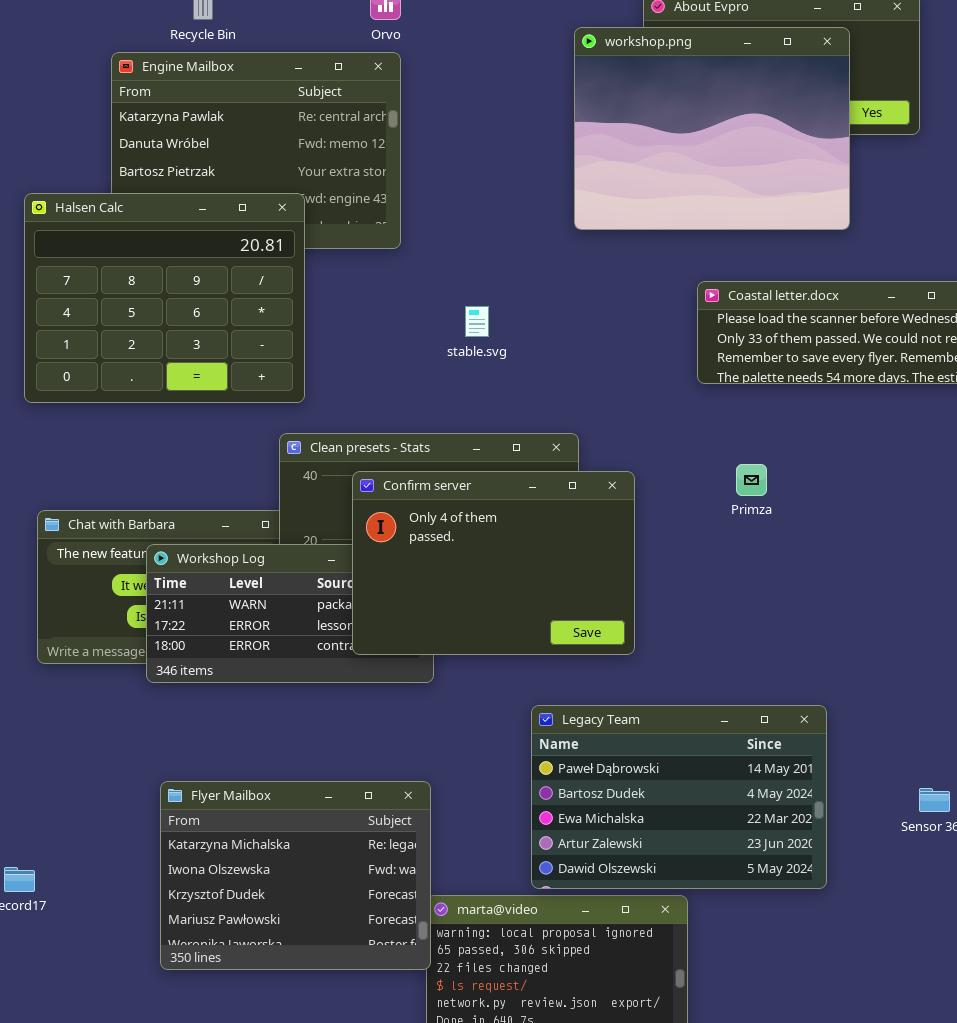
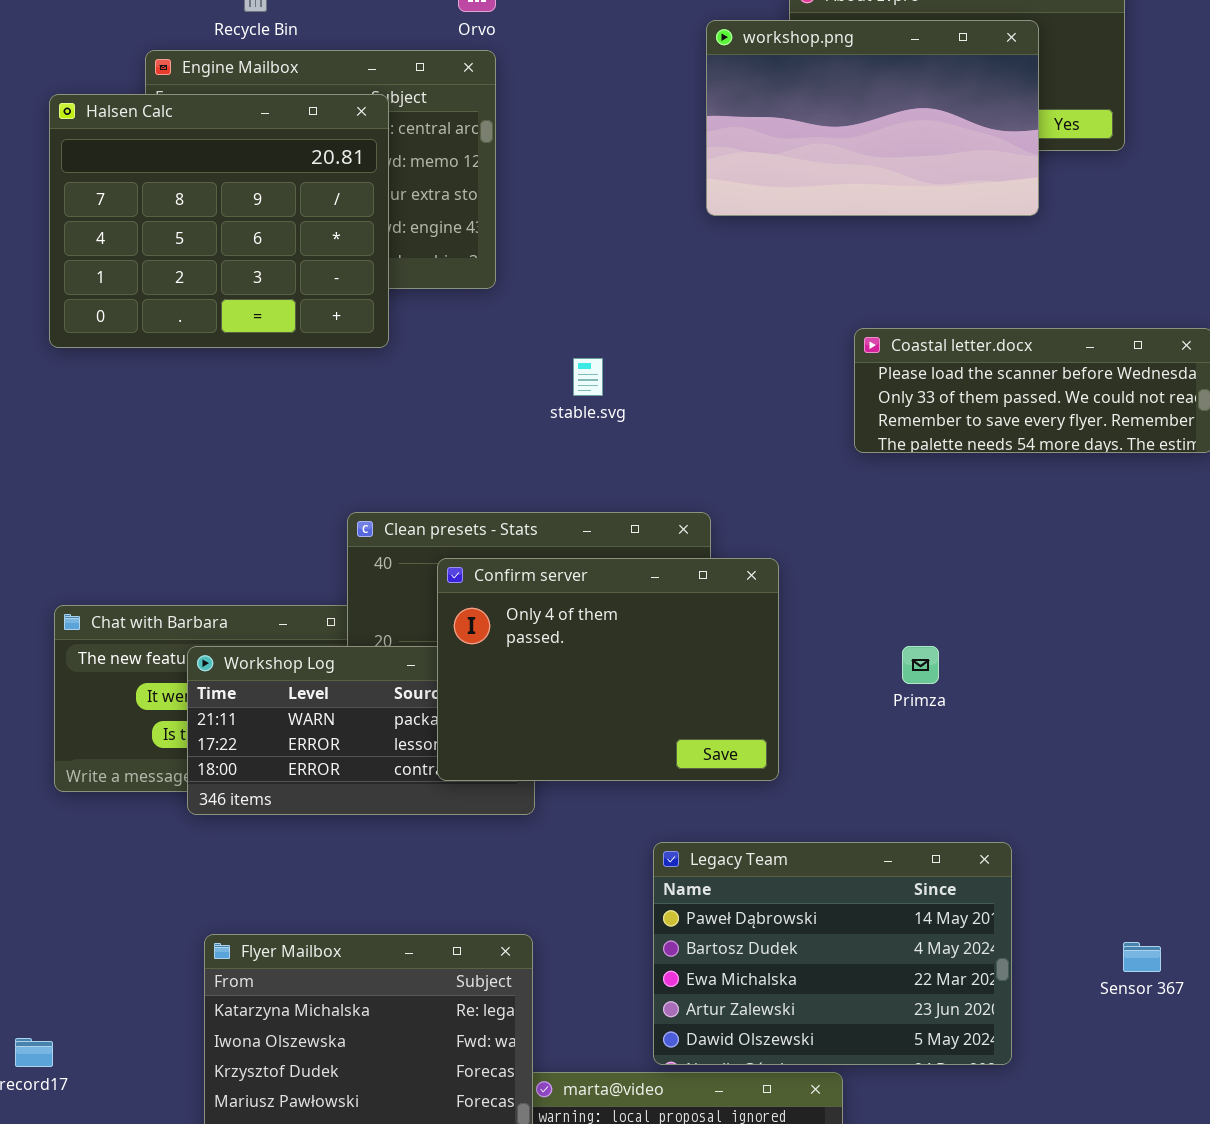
workshop.png: [574,27,850,230] -> [706,20,1039,216], resized
Halsen Calc: [24,193,305,403] -> [49,94,389,348], moved
Primza: [736,464,767,496] -> [902,646,939,684], moved

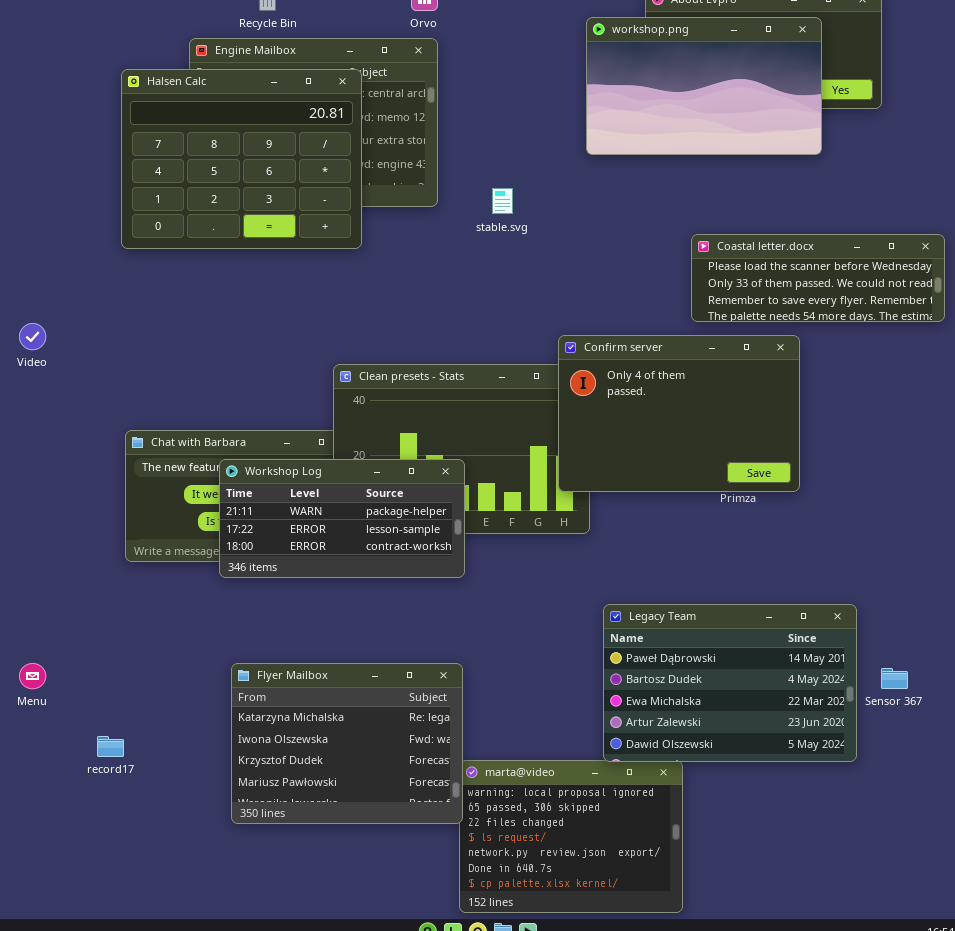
stable.svg: [573,358,603,396] -> [492,188,513,214], moved
Confirm server: [437,558,779,781] -> [558,335,800,492], moved
Legacy Team: [653,842,1012,1065] -> [603,604,857,762], moved

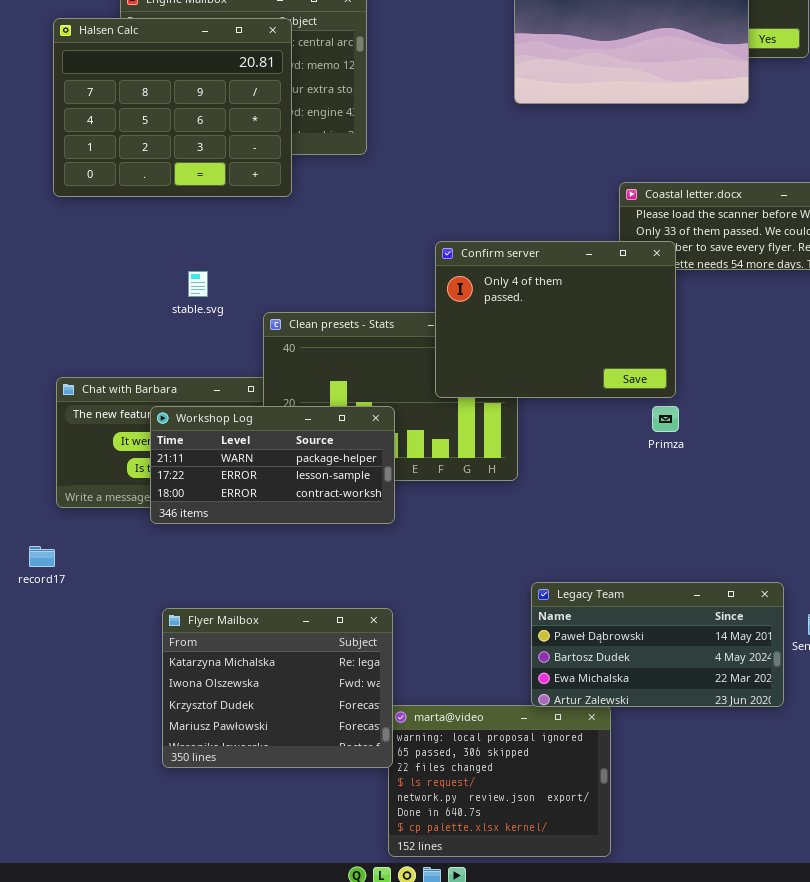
stable.svg: [492,188,513,214] -> [188,271,208,297], moved
Confirm server: [558,335,800,492] -> [435,241,676,398], moved
Legacy Team: [603,604,857,762] -> [531,582,784,707], resized
record17: [97,736,124,757] -> [29,546,55,567], moved

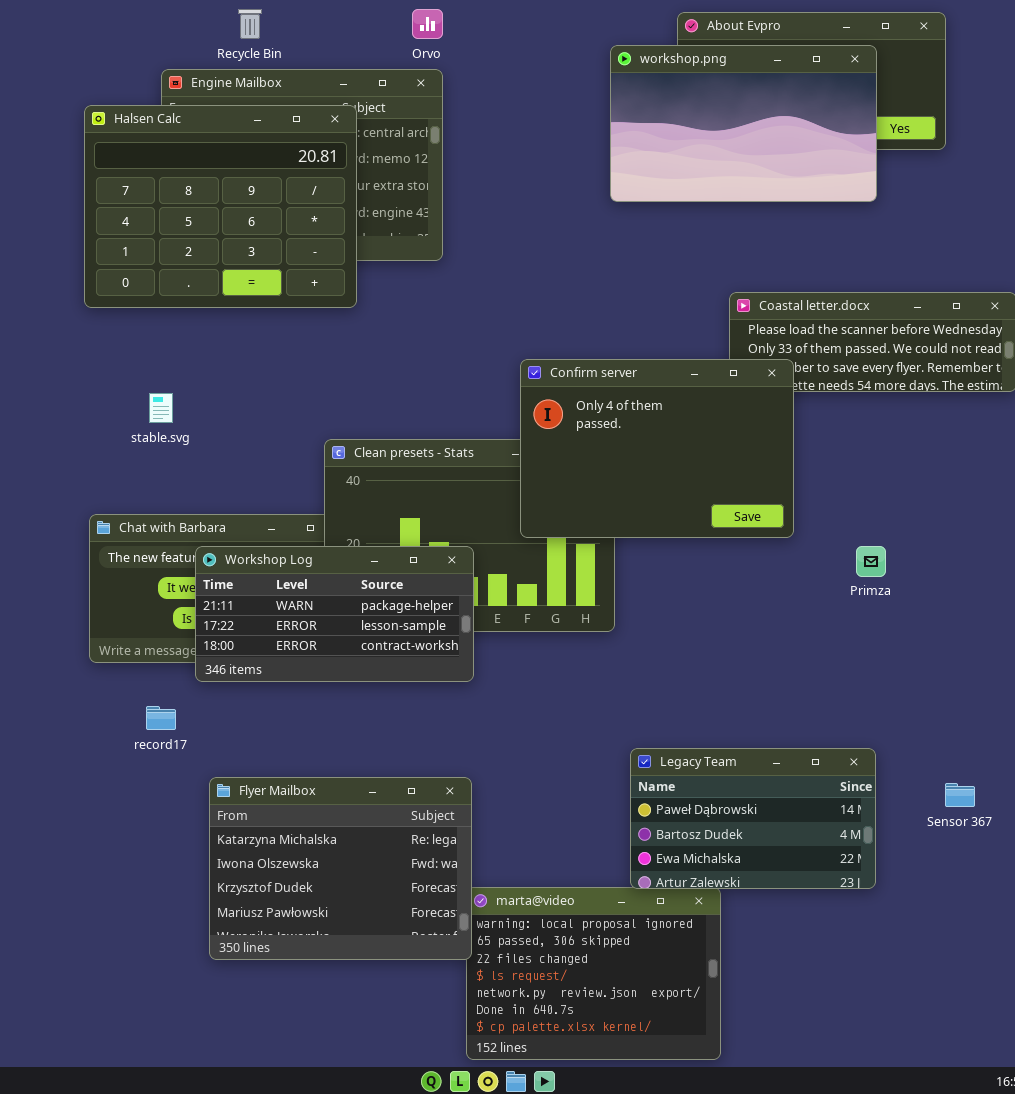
stable.svg: [188,271,208,297] -> [149,393,173,423], moved
Primza: [652,406,679,432] -> [856,546,886,577], moved
record17: [29,546,55,567] -> [146,706,176,730], moved
Legacy Team: [531,582,784,707] -> [630,748,876,889], resized

